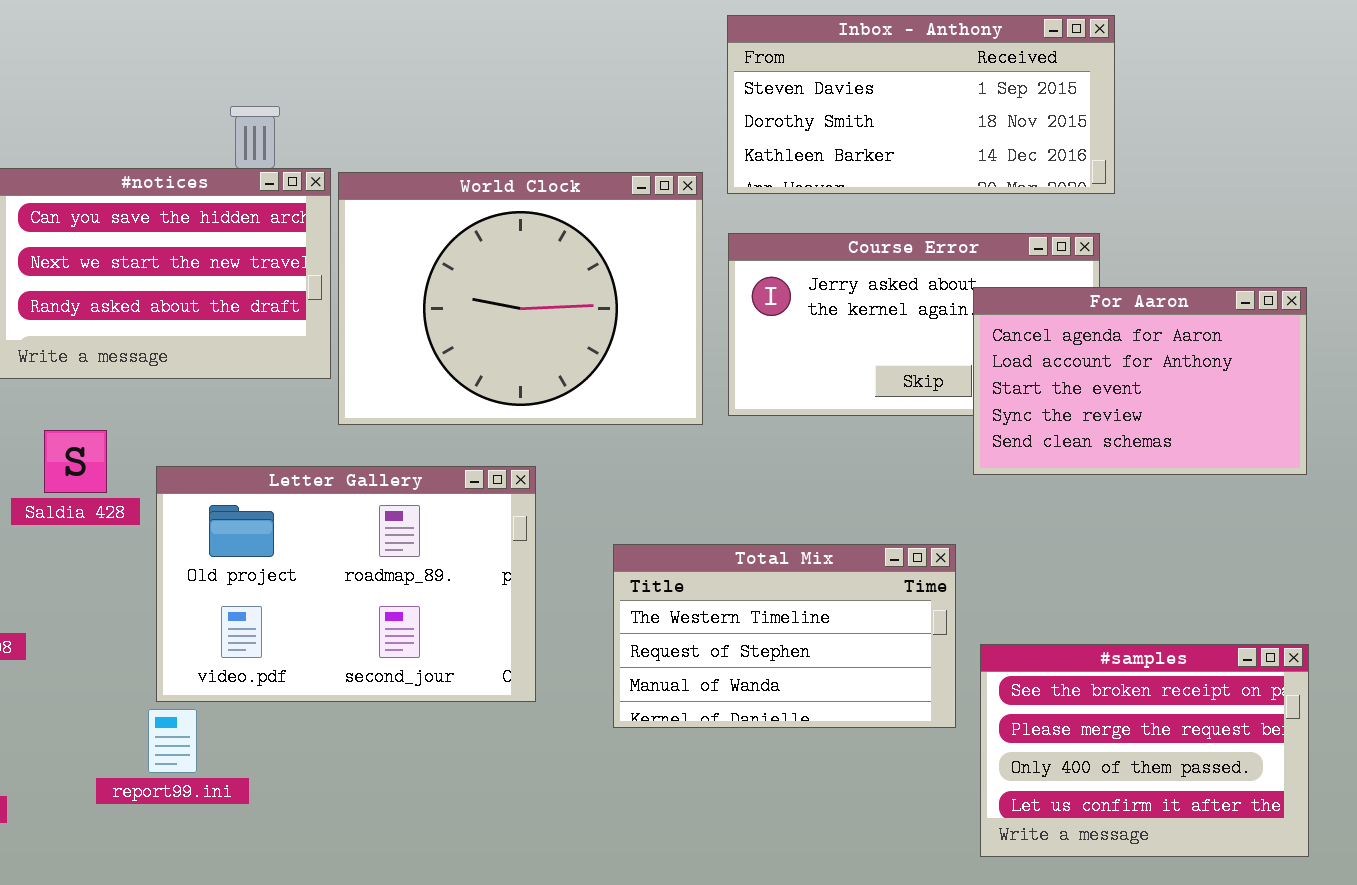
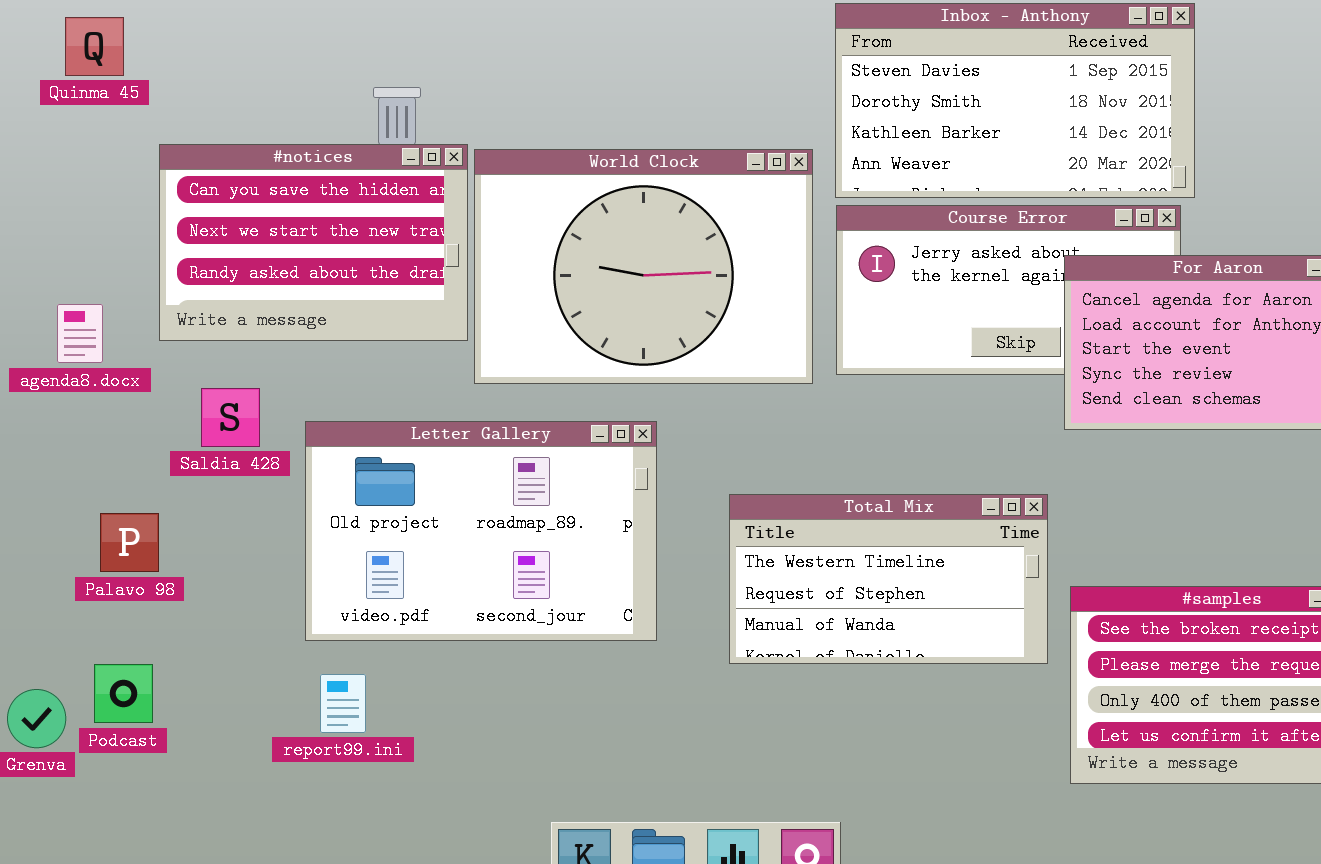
Inbox - Anthony: [727,15,1115,194] -> [835,3,1195,198], resized
report99.ini: [148,709,197,773] -> [320,674,366,733], moved

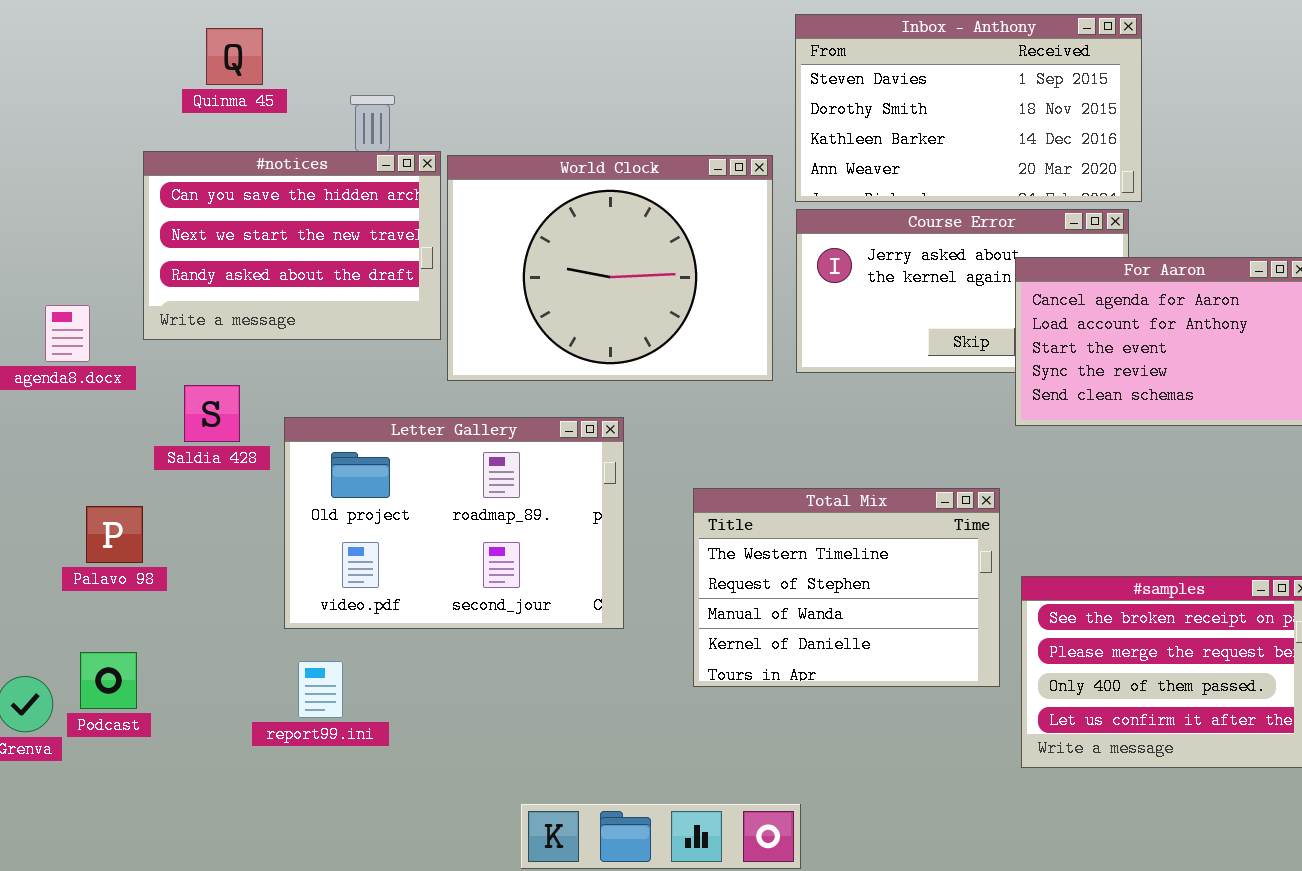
Quinma 45: [65,17,124,76] -> [206,28,263,85], moved
Total Mix: [729,494,1048,664] -> [693,488,1000,687], resized

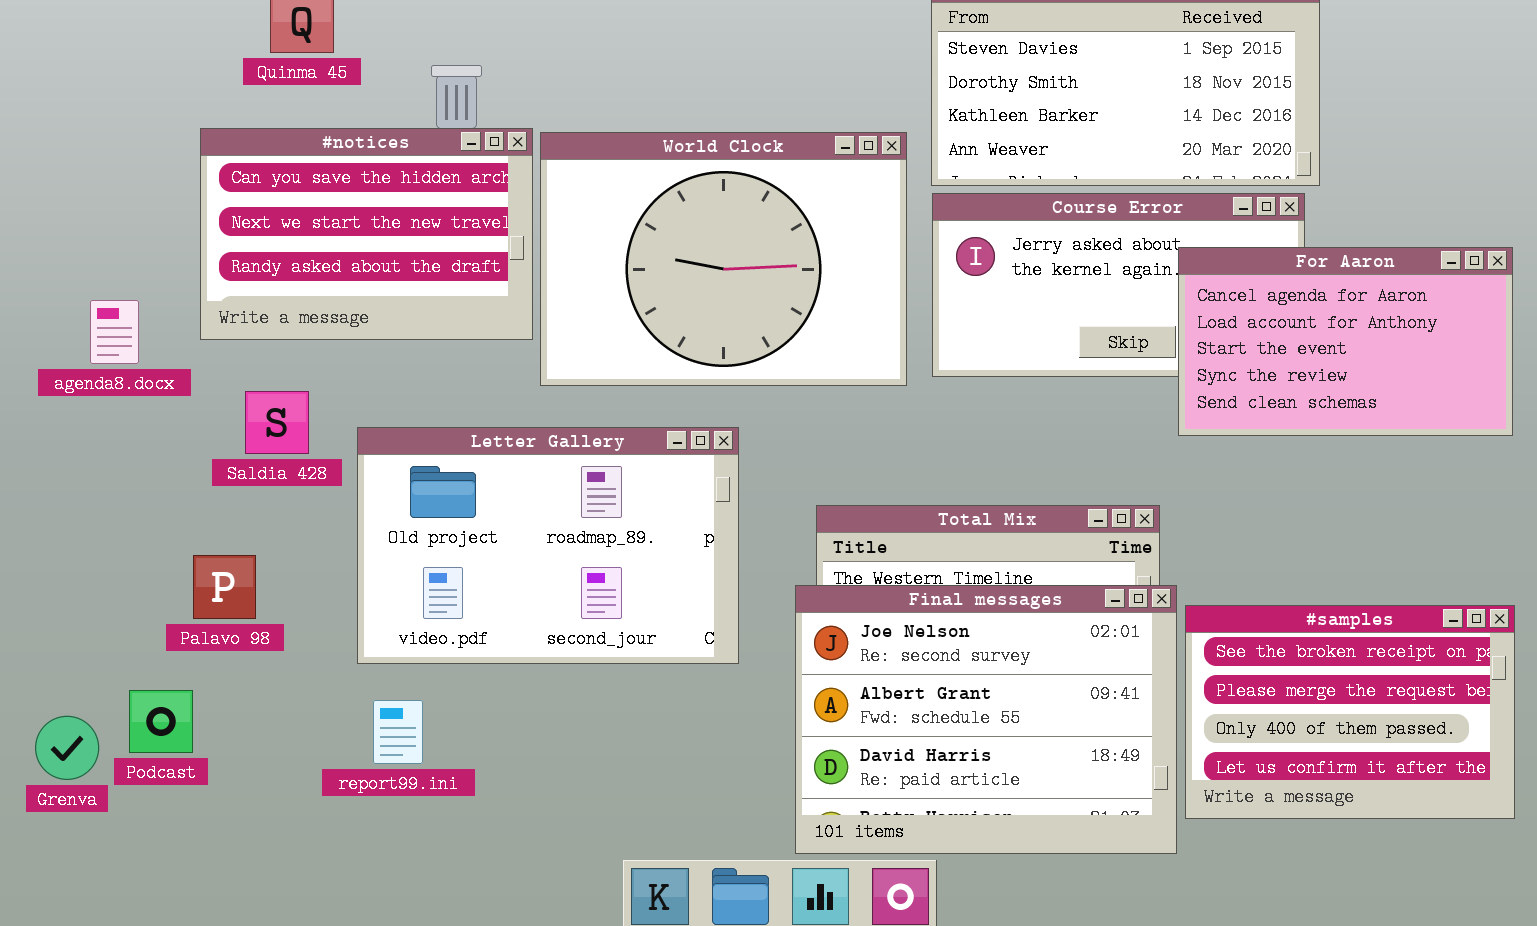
Palavo 98: [86,506,143,563] -> [193,555,256,619], moved
Final messages: none -> [795,585,1177,854], opened

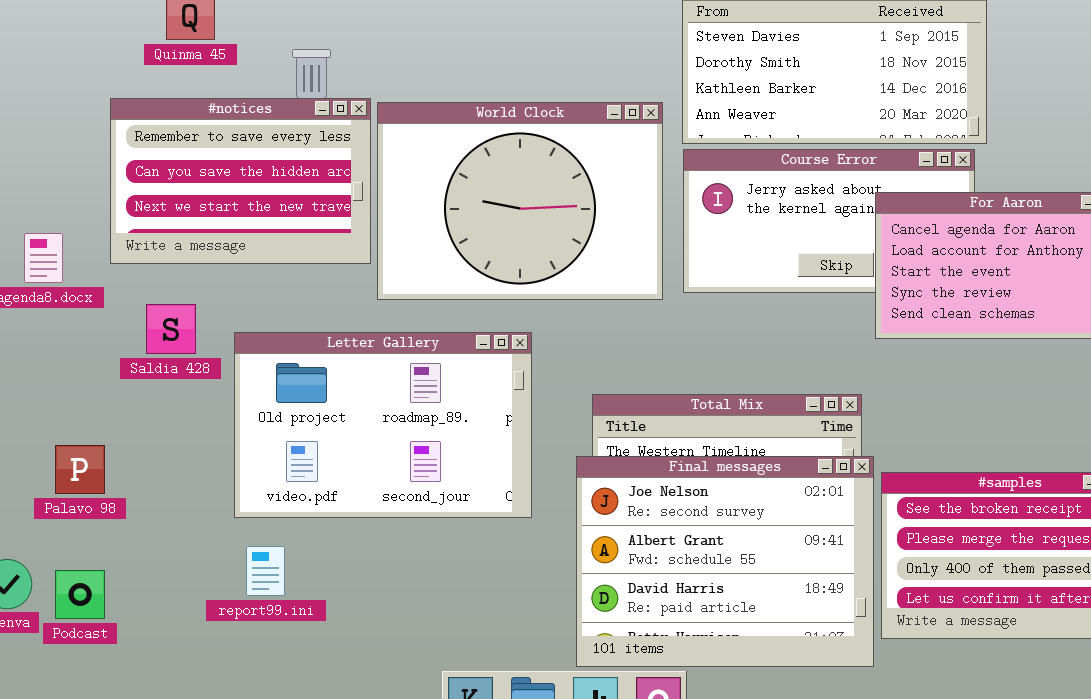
#notices: [200,128,533,340] -> [110,98,371,264], scrolled up 1 row
Palavo 98: [193,555,256,619] -> [55,445,105,494], moved
Podcast: [129,690,193,753] -> [55,570,105,619], moved

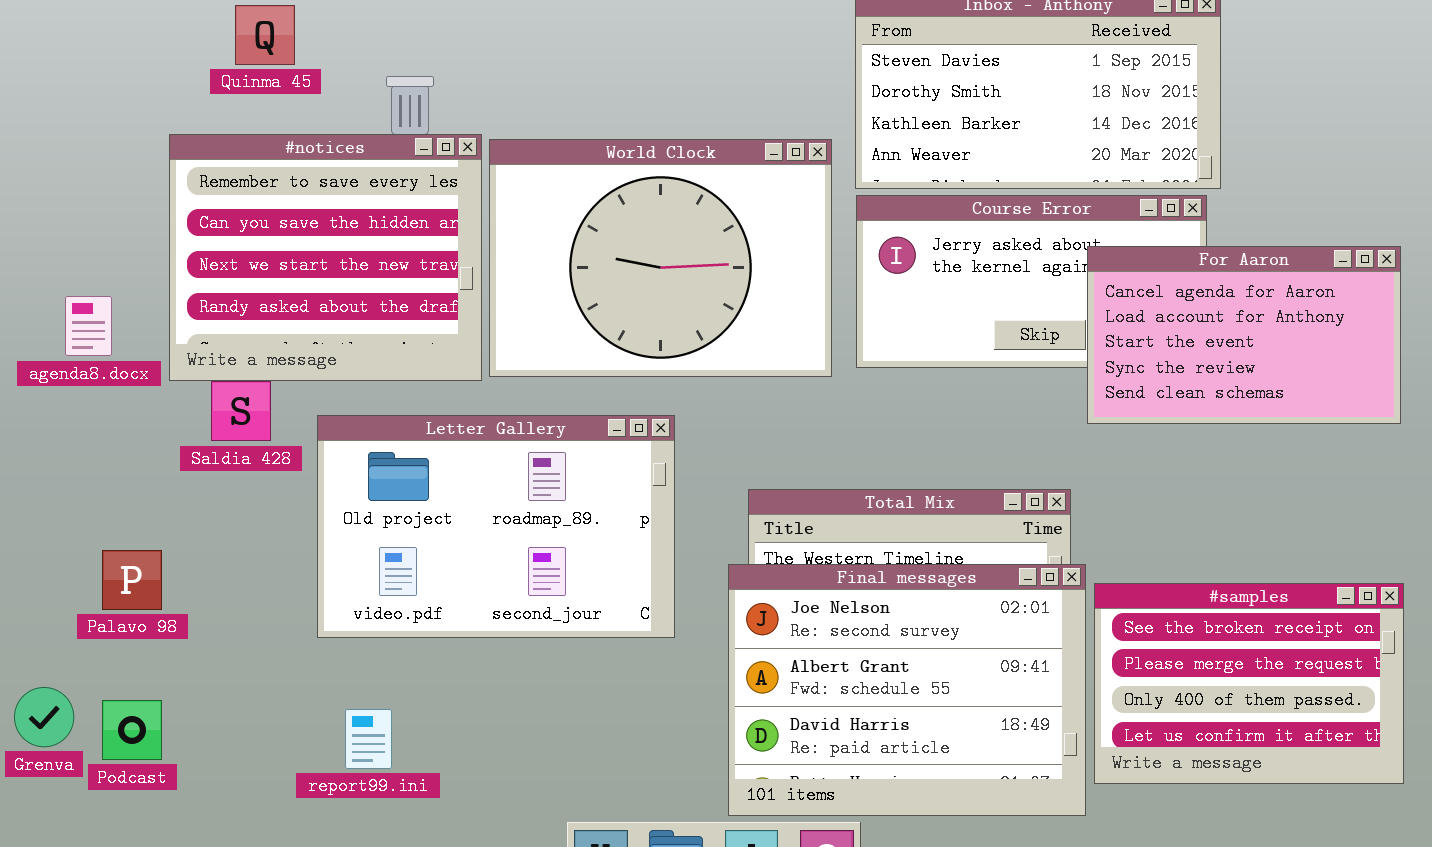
#notices: [110,98,371,264] -> [169,134,482,381], resized
report99.ini: [246,546,285,596] -> [345,709,392,769], moved

